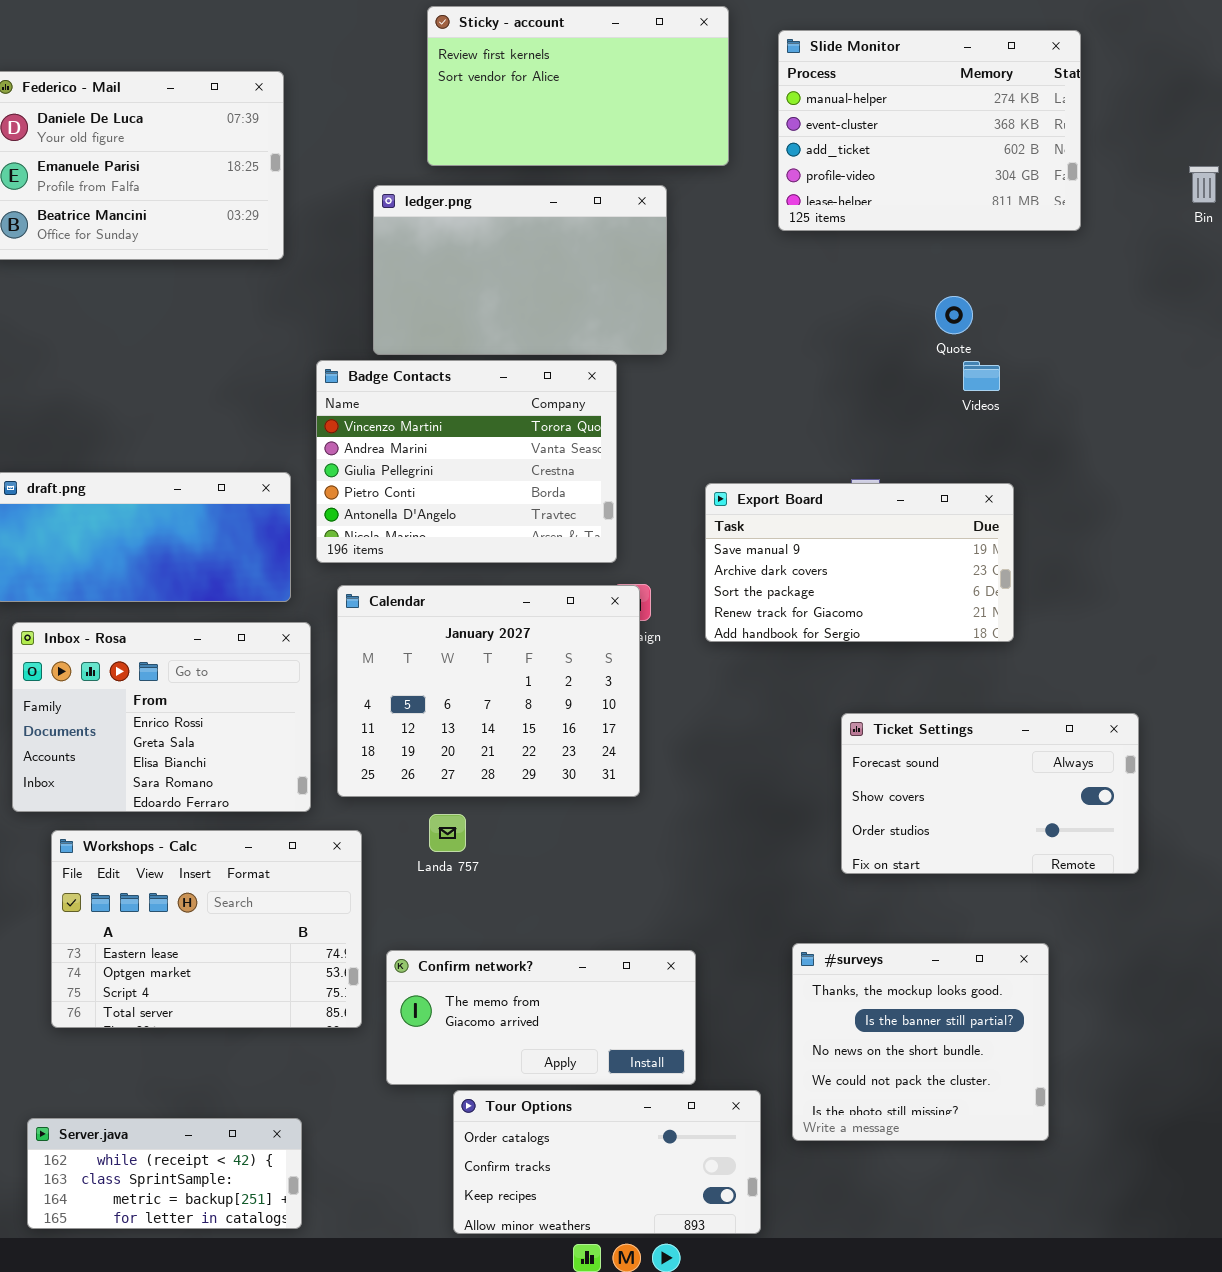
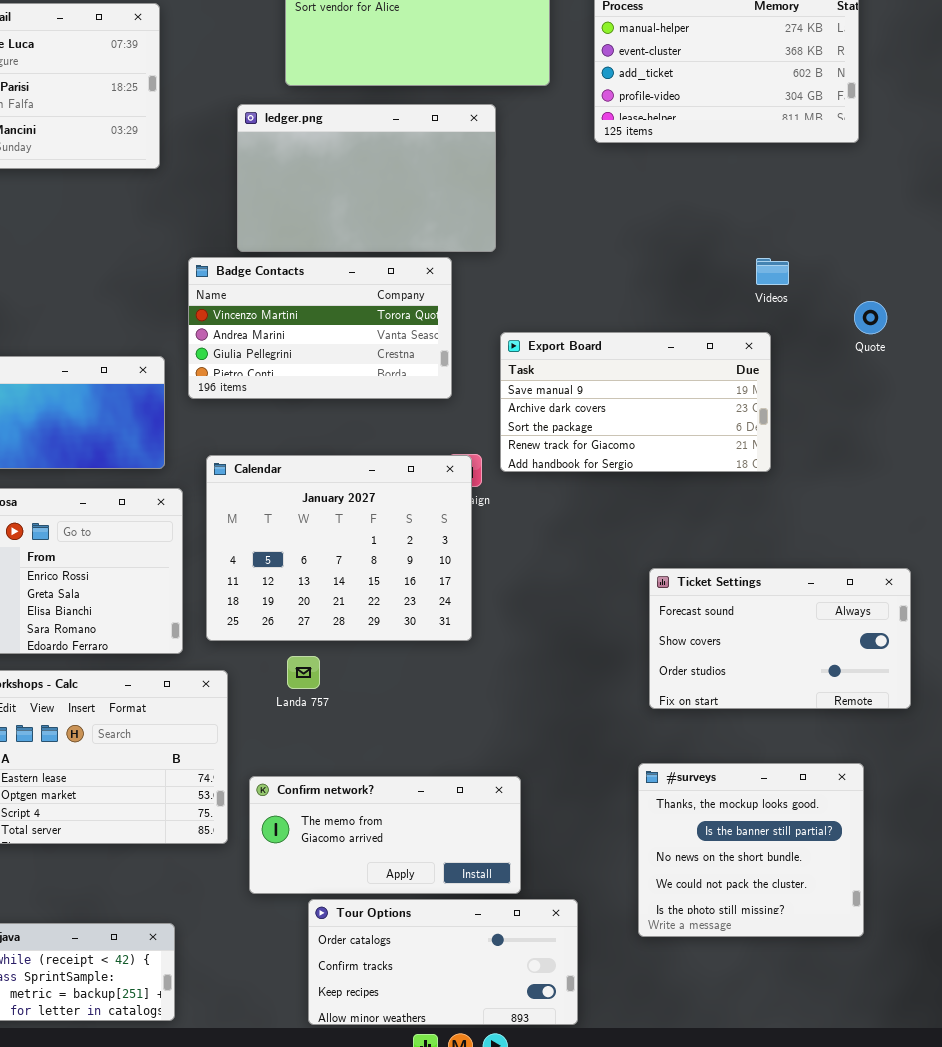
Quote: [935,296,973,334] -> [854,301,887,334], moved
Badge Contacts: [316,360,617,563] -> [188,257,452,399], resized
Export Board: [705,483,1014,642] -> [500,332,771,472], moved
#surveys: [792,943,1049,1141] -> [638,763,864,937], moved

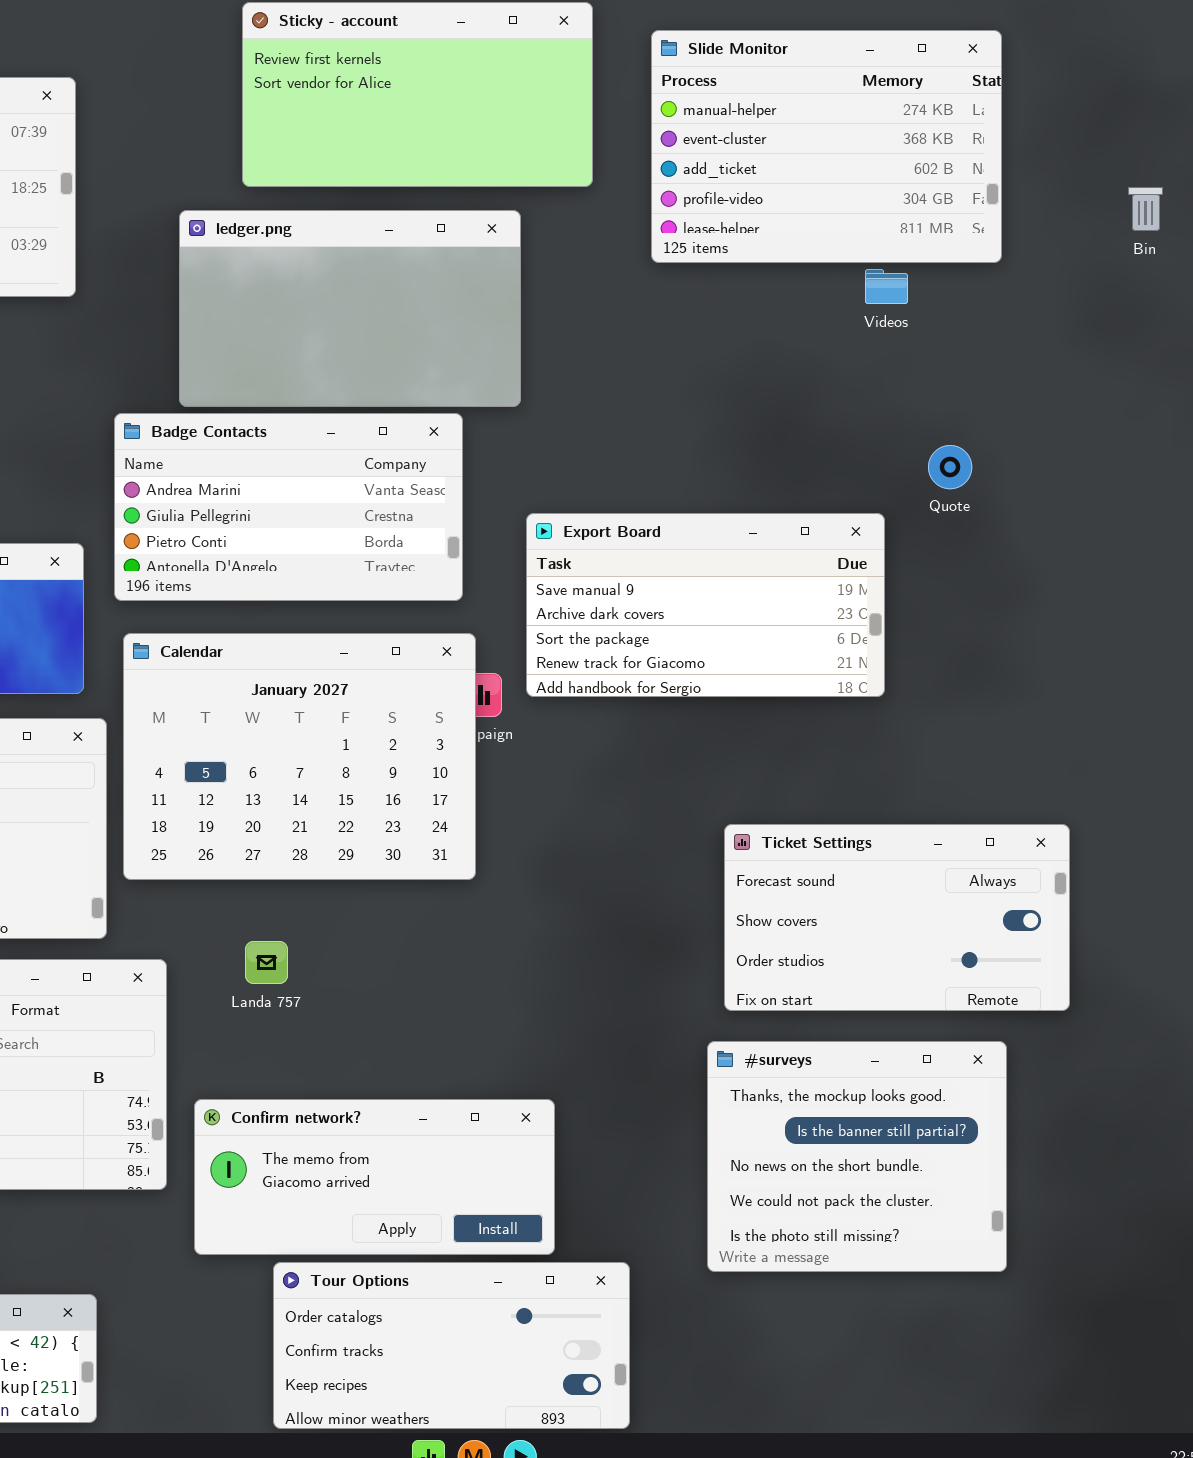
Badge Contacts: [188,257,452,399] -> [114,413,463,601], scrolled down 1 row
Videos: [756,258,789,285] -> [865,269,908,304], moved
Quote: [854,301,887,334] -> [928,445,972,489], moved
Calendar: [206,455,472,641] -> [123,633,476,880], moved
#surveys: [638,763,864,937] -> [707,1041,1007,1272], moved

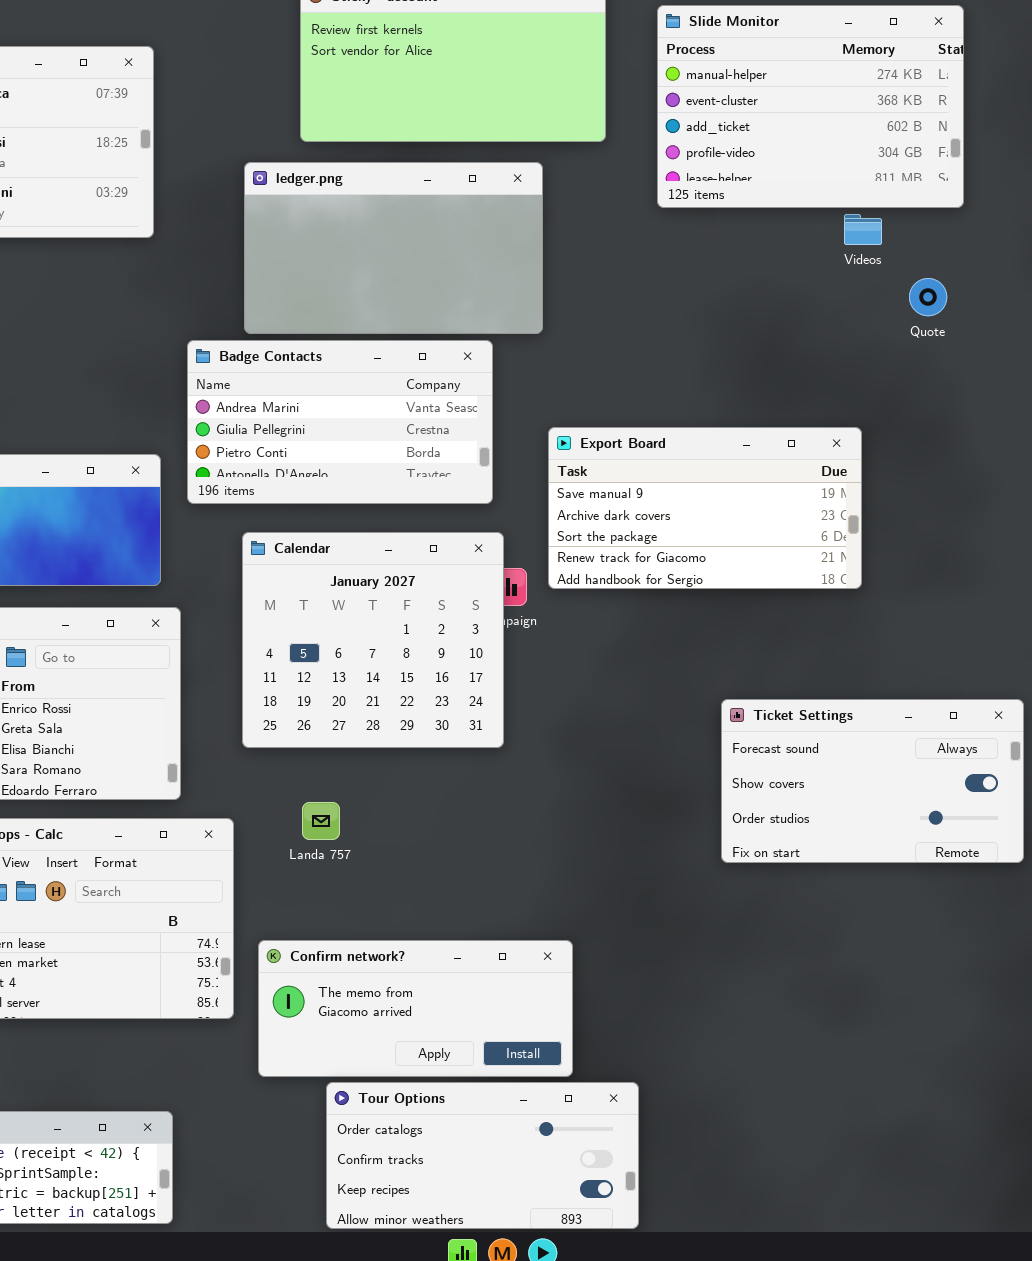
Quote: [928,445,972,489] -> [909,278,947,316], moved
Calendar: [123,633,476,880] -> [242,532,504,748], resized
#surveys: [707,1041,1007,1272] -> none, closed

